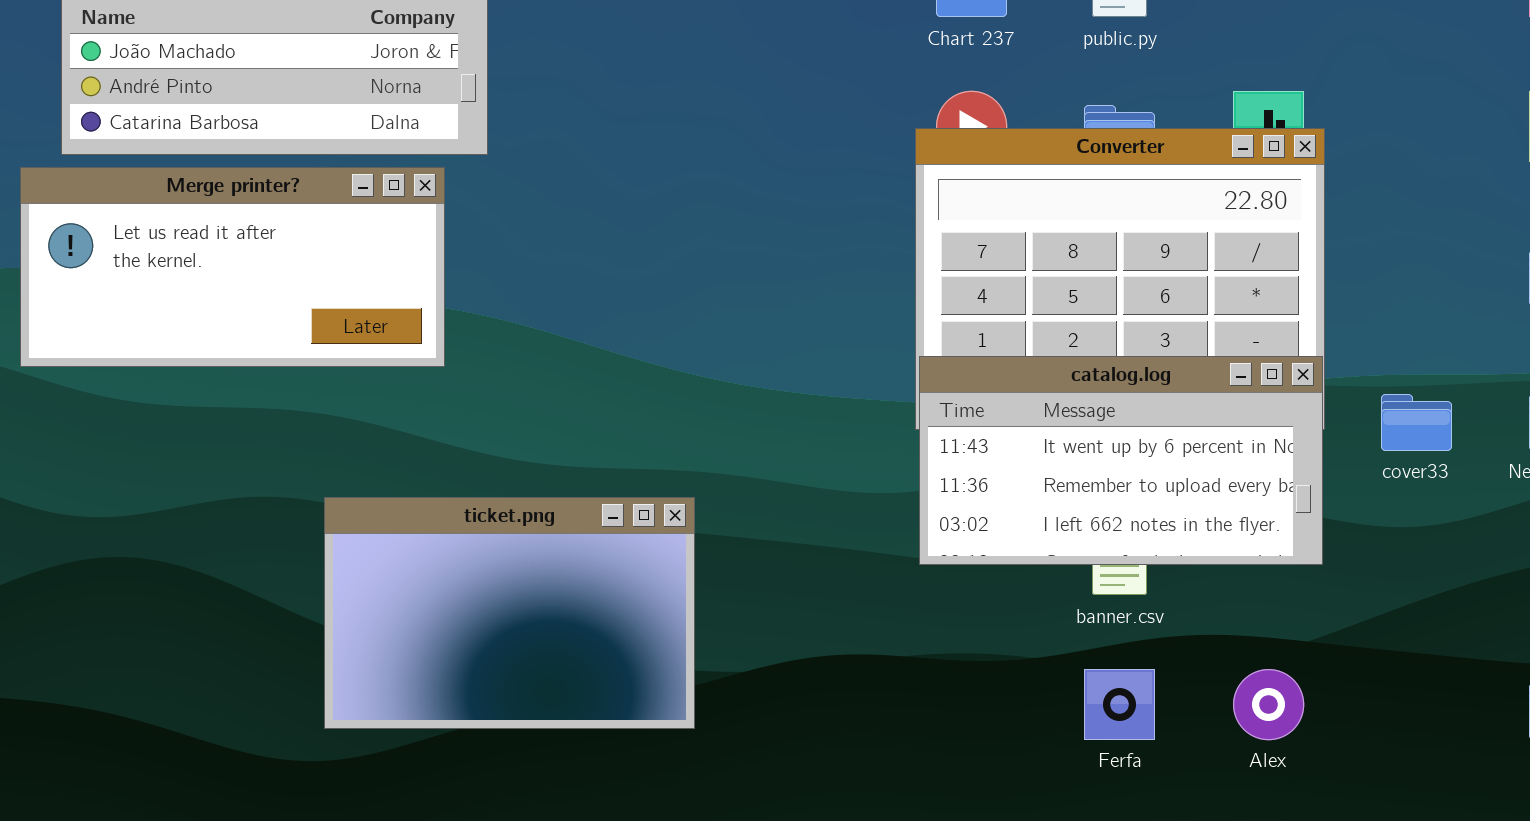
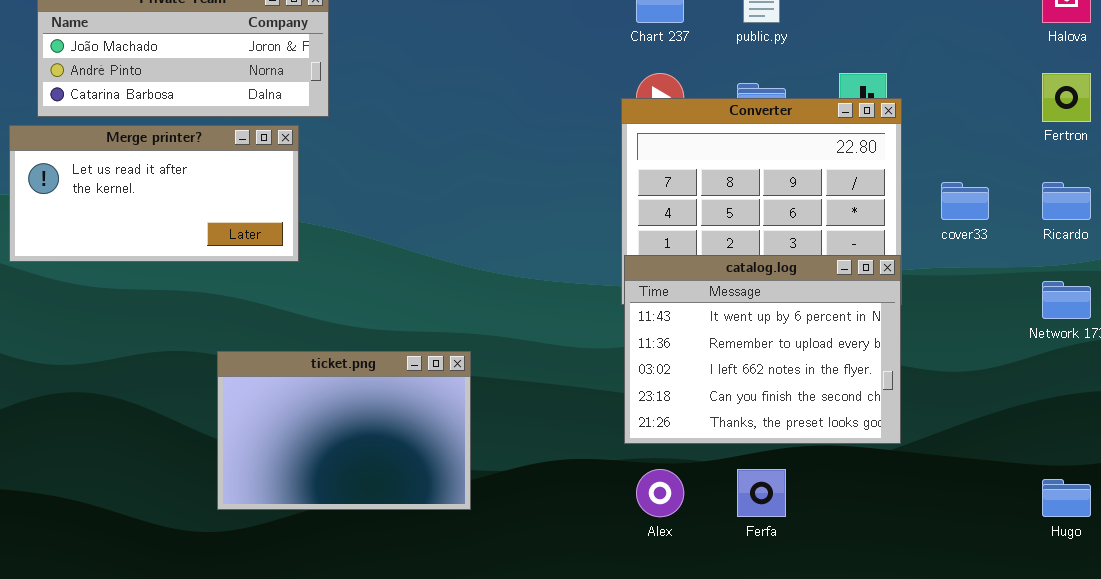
catalog.log: [919,356,1323,565] -> [624,255,901,444], resized
cover33: [1381,394,1452,451] -> [941,182,989,220], moved
Alex: [1233,669,1304,740] -> [636,469,684,517], moved

